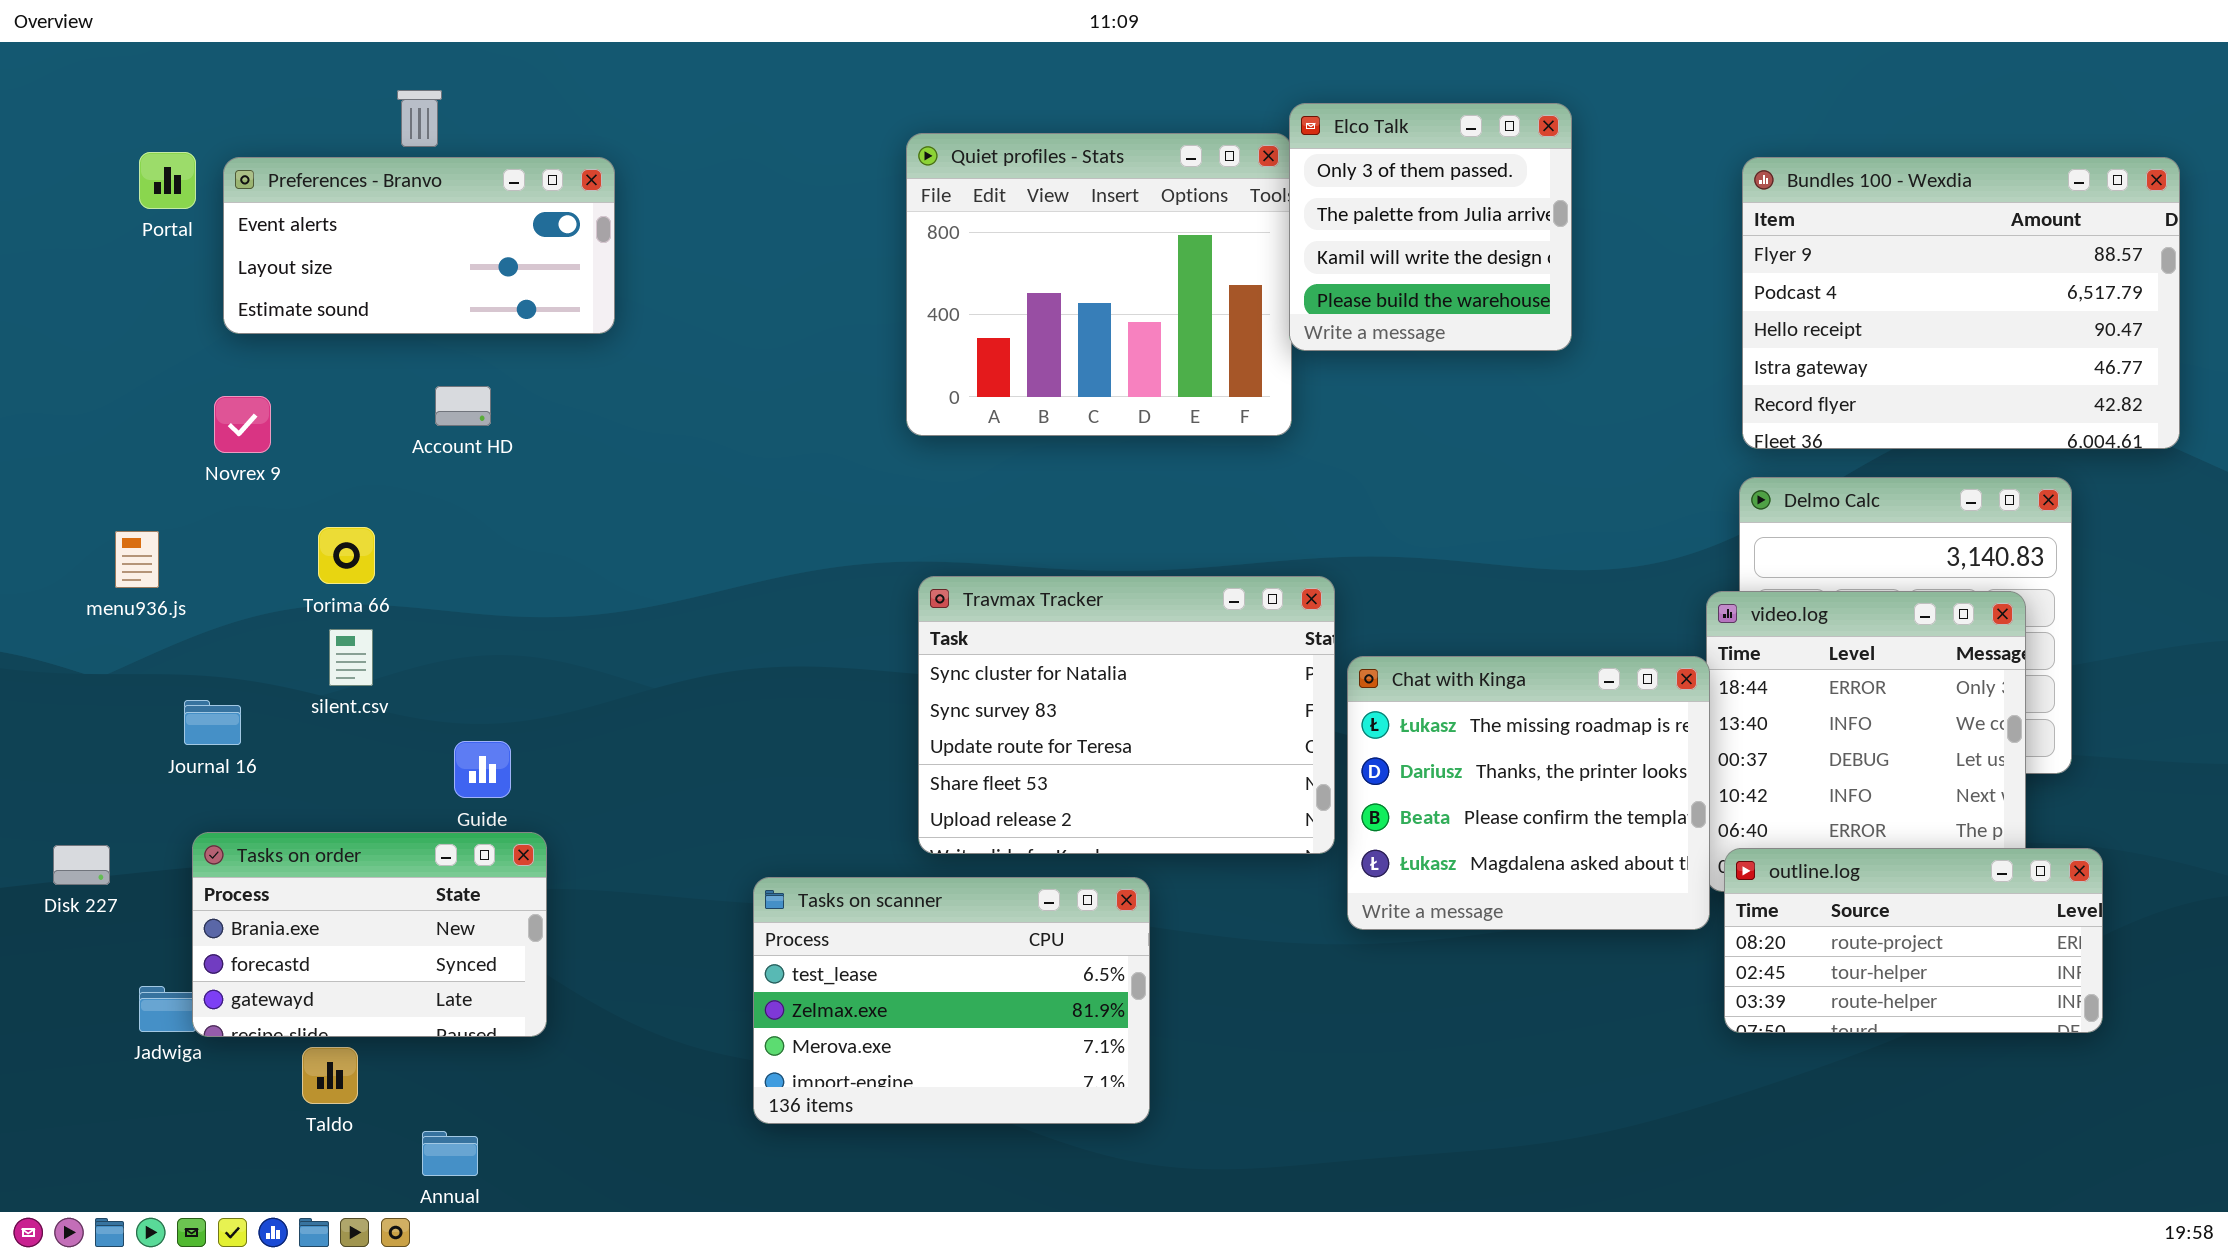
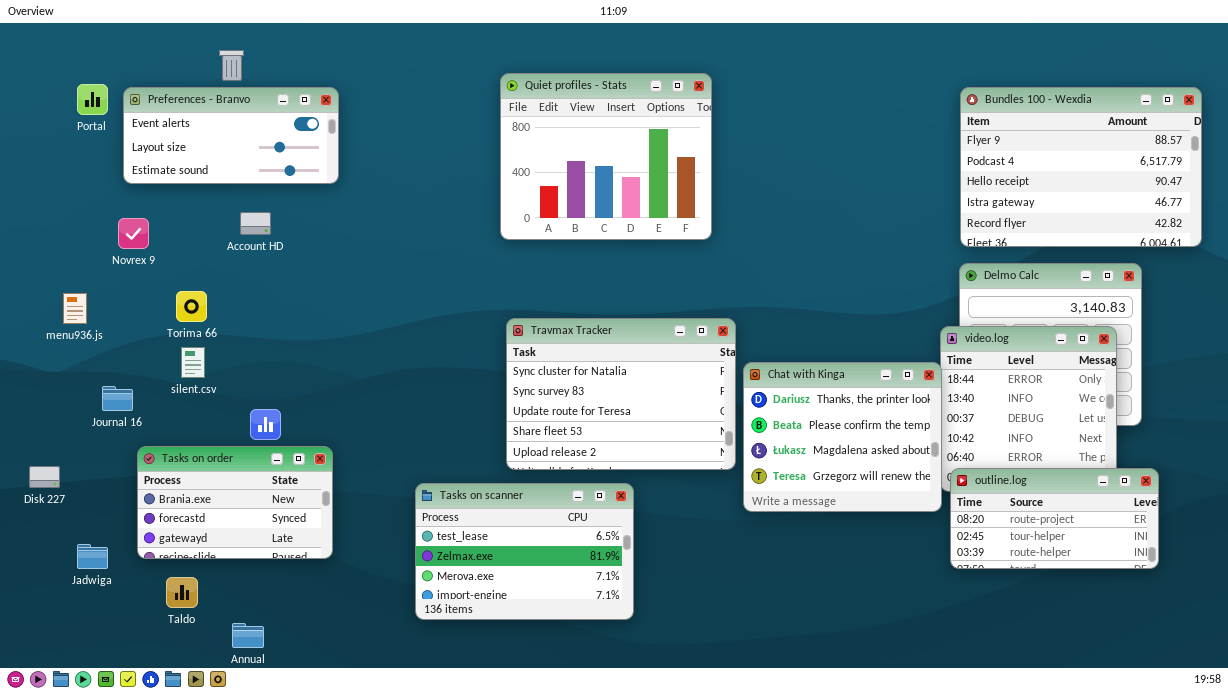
Elco Talk: [1289,103,1572,351] -> none, closed
Chat with Kinga: [1347,656,1710,930] -> [743,362,942,512], scrolled down 1 row
Tasks on order: [192,832,547,1037] -> [137,446,333,559], moved

